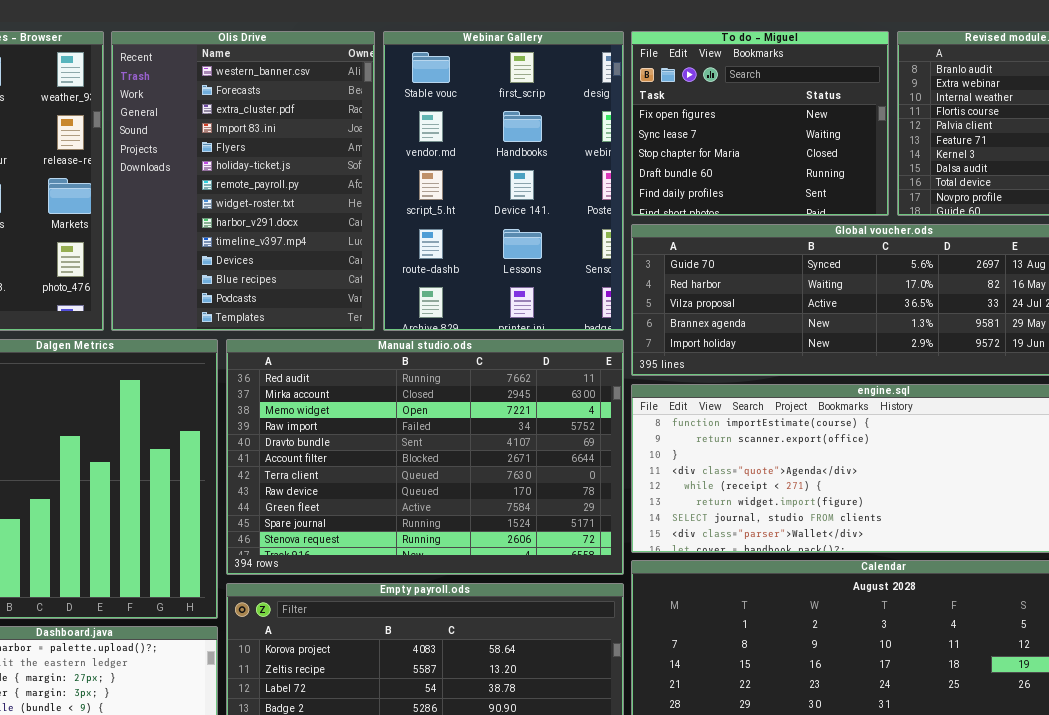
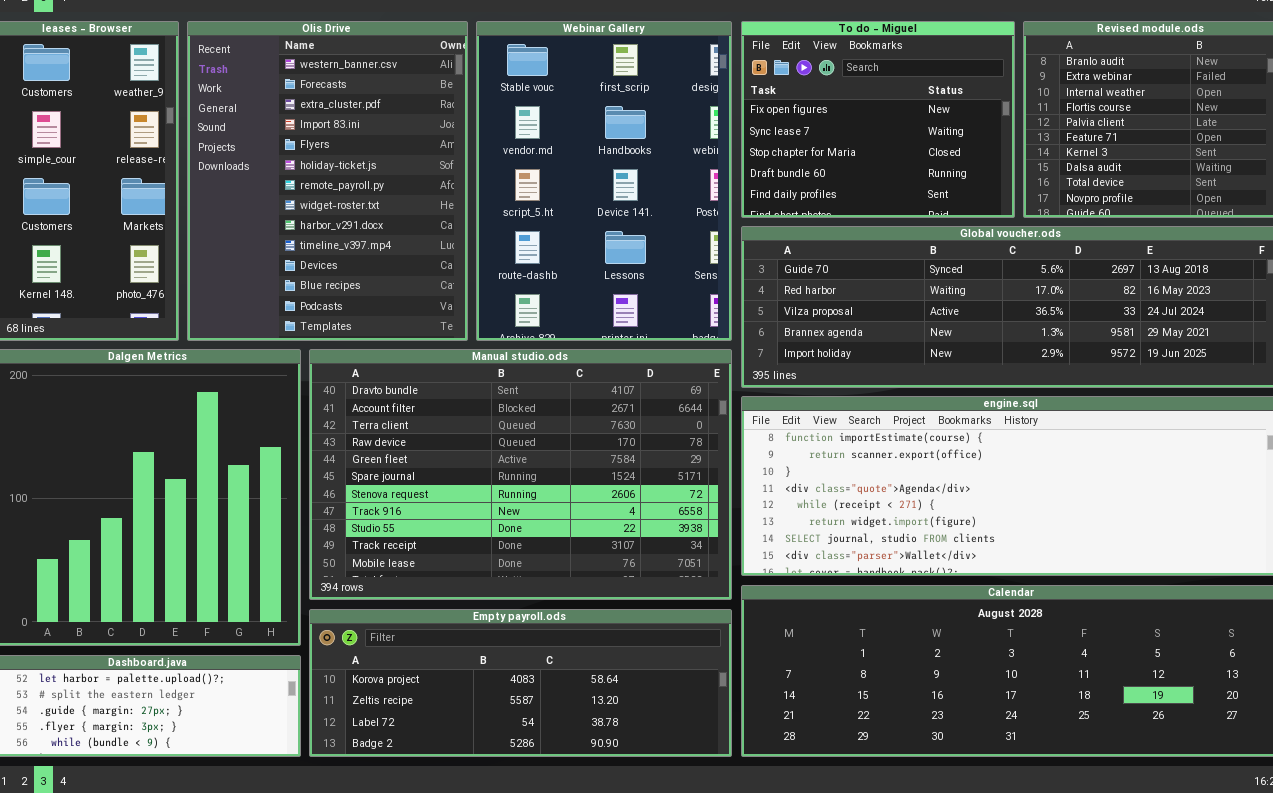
Manual studio.ods: [226,339,624,575] -> [309,349,732,600], scrolled down 4 rows

